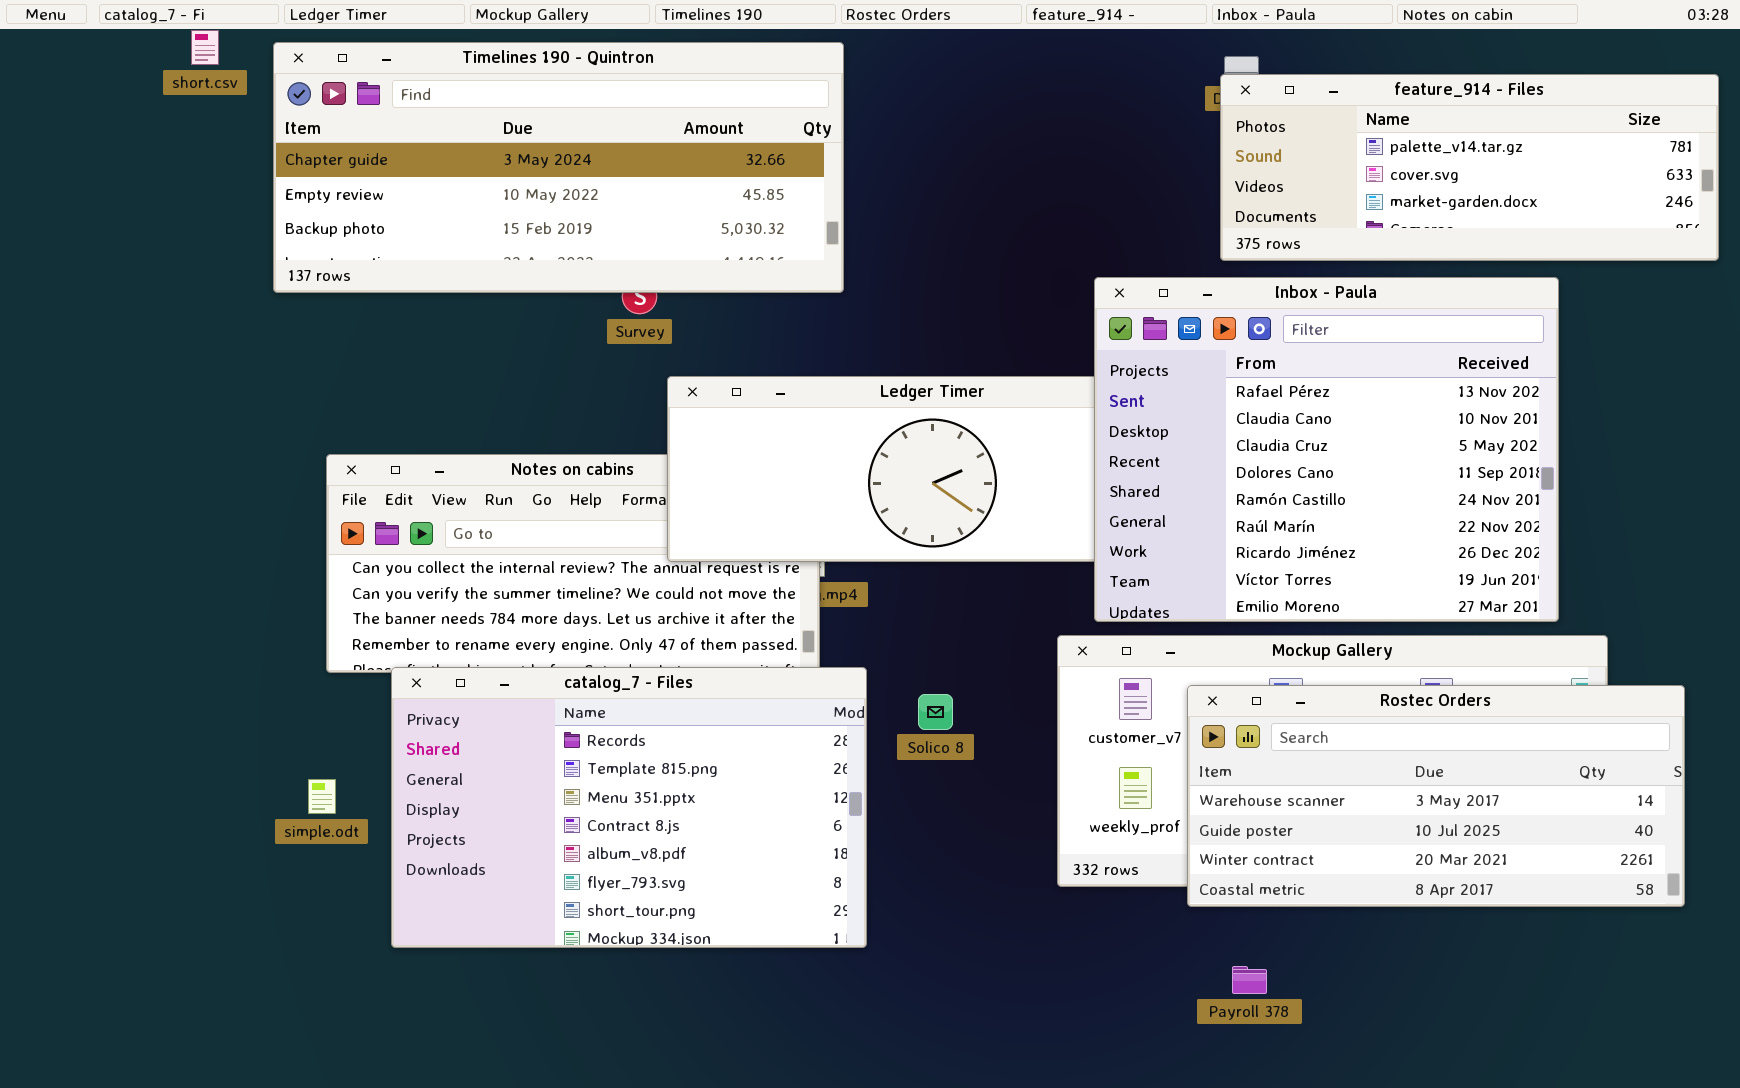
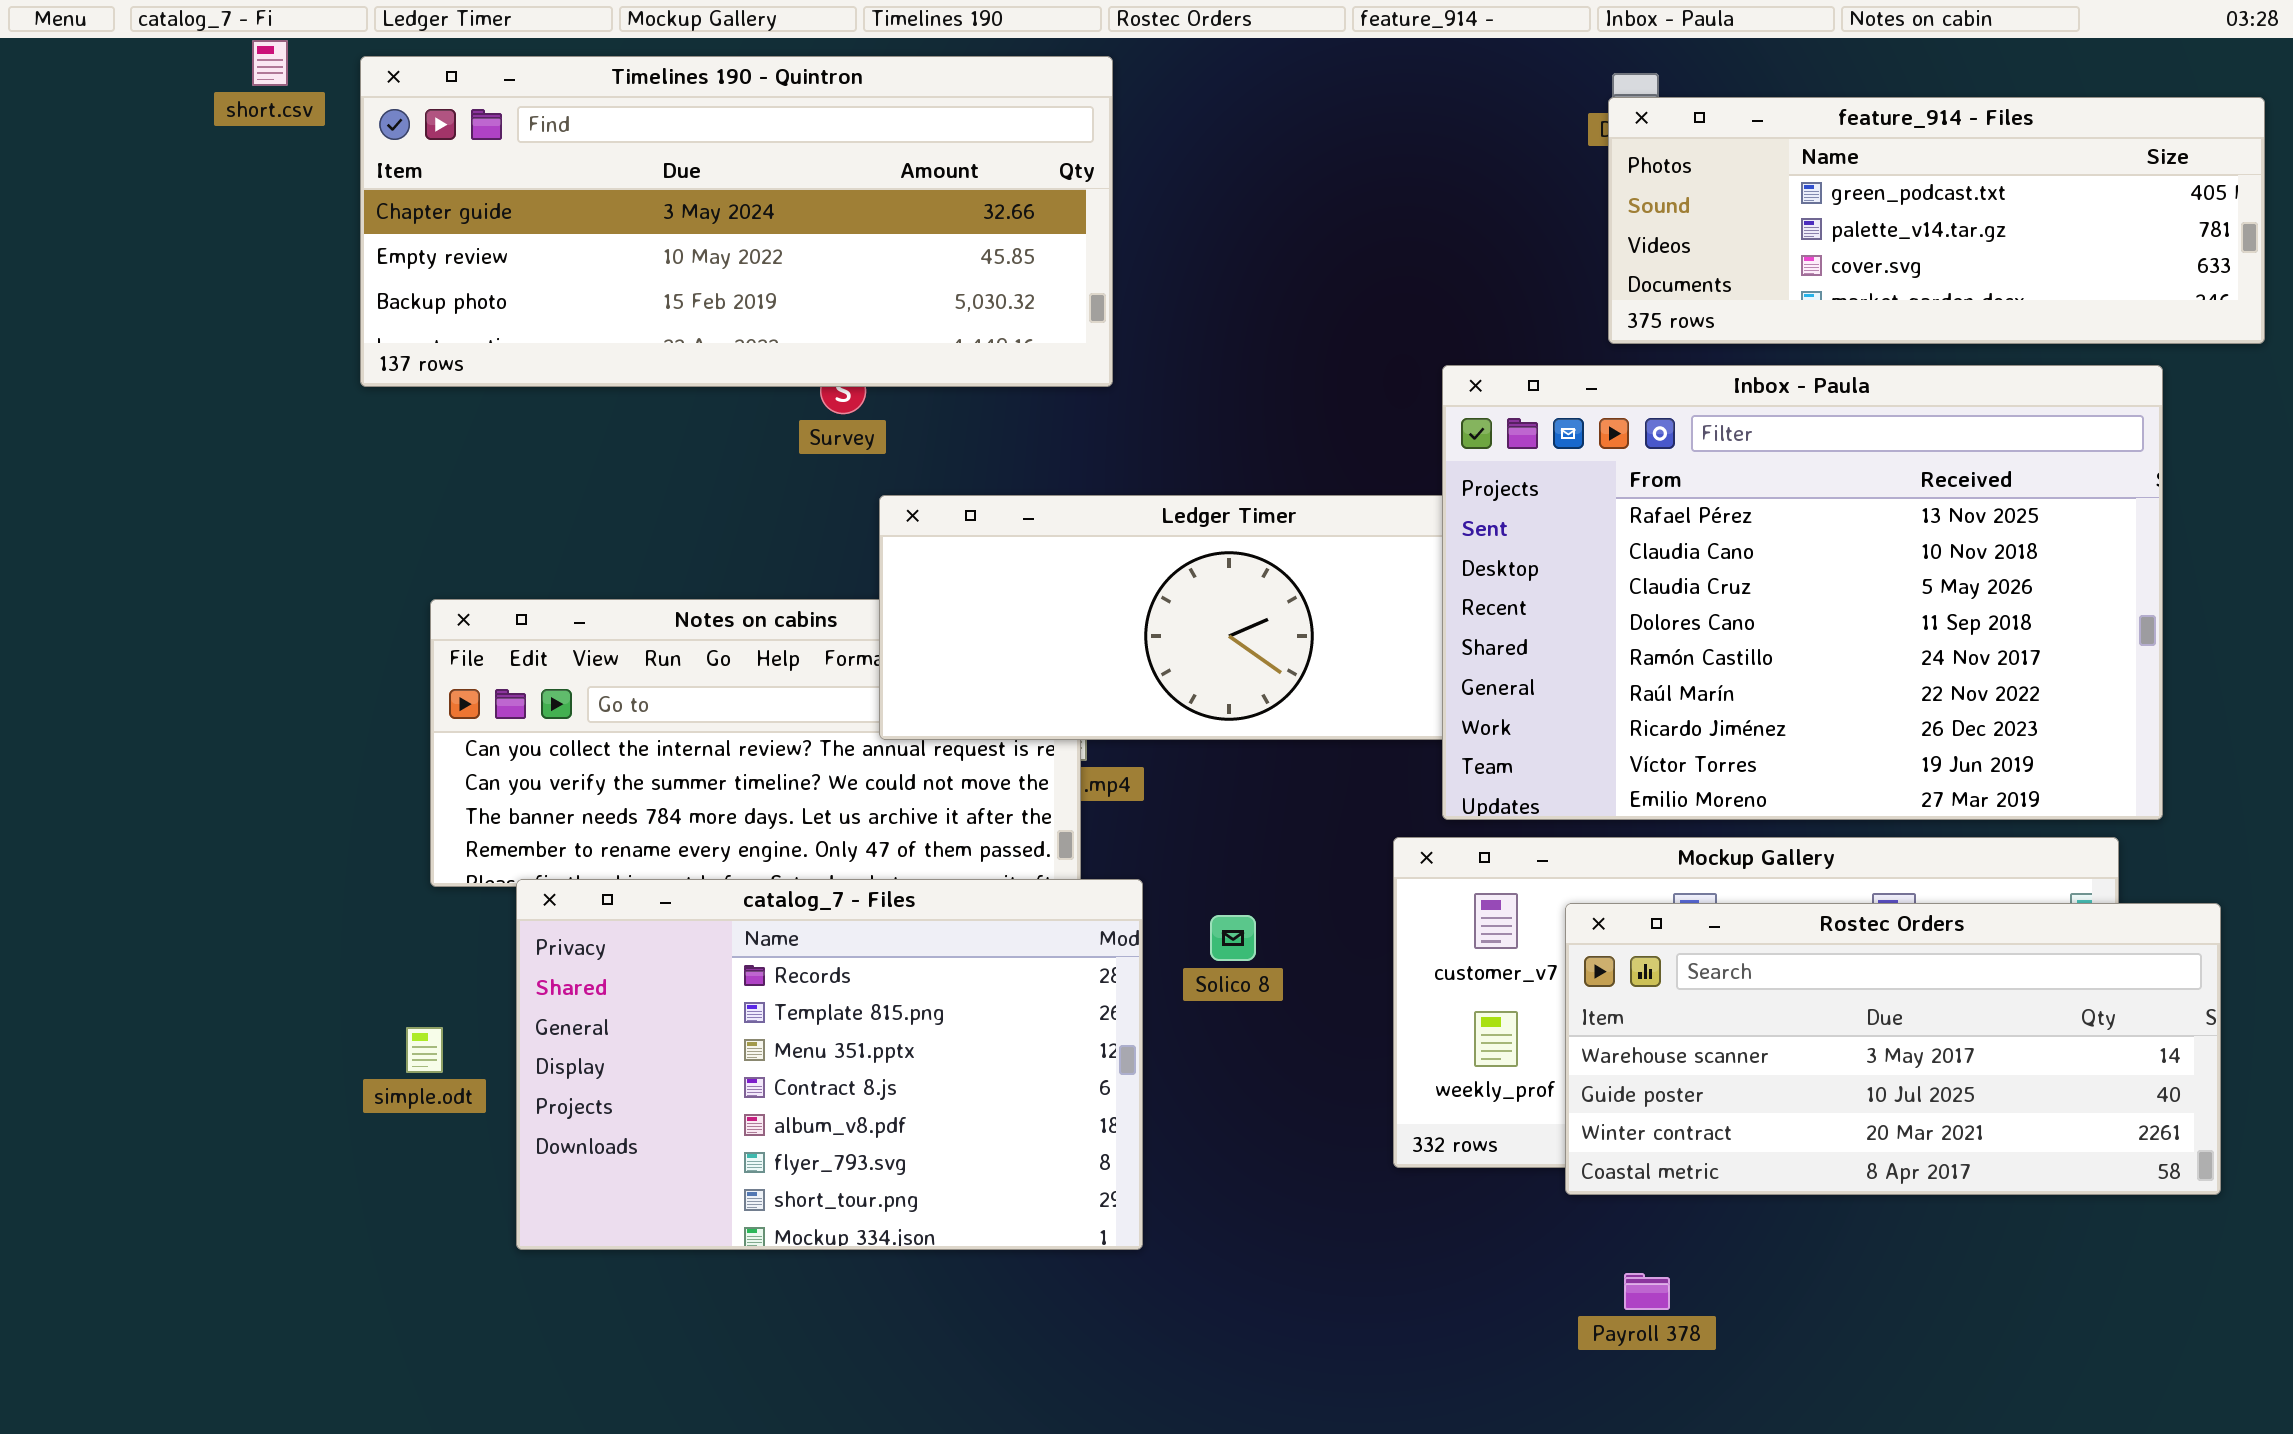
feature_914 - Files: [1220,74,1719,261] -> [1608,97,2265,344], scrolled up 1 row
Inbox - Paula: [1094,277,1559,622] -> [1442,365,2163,820], resized

